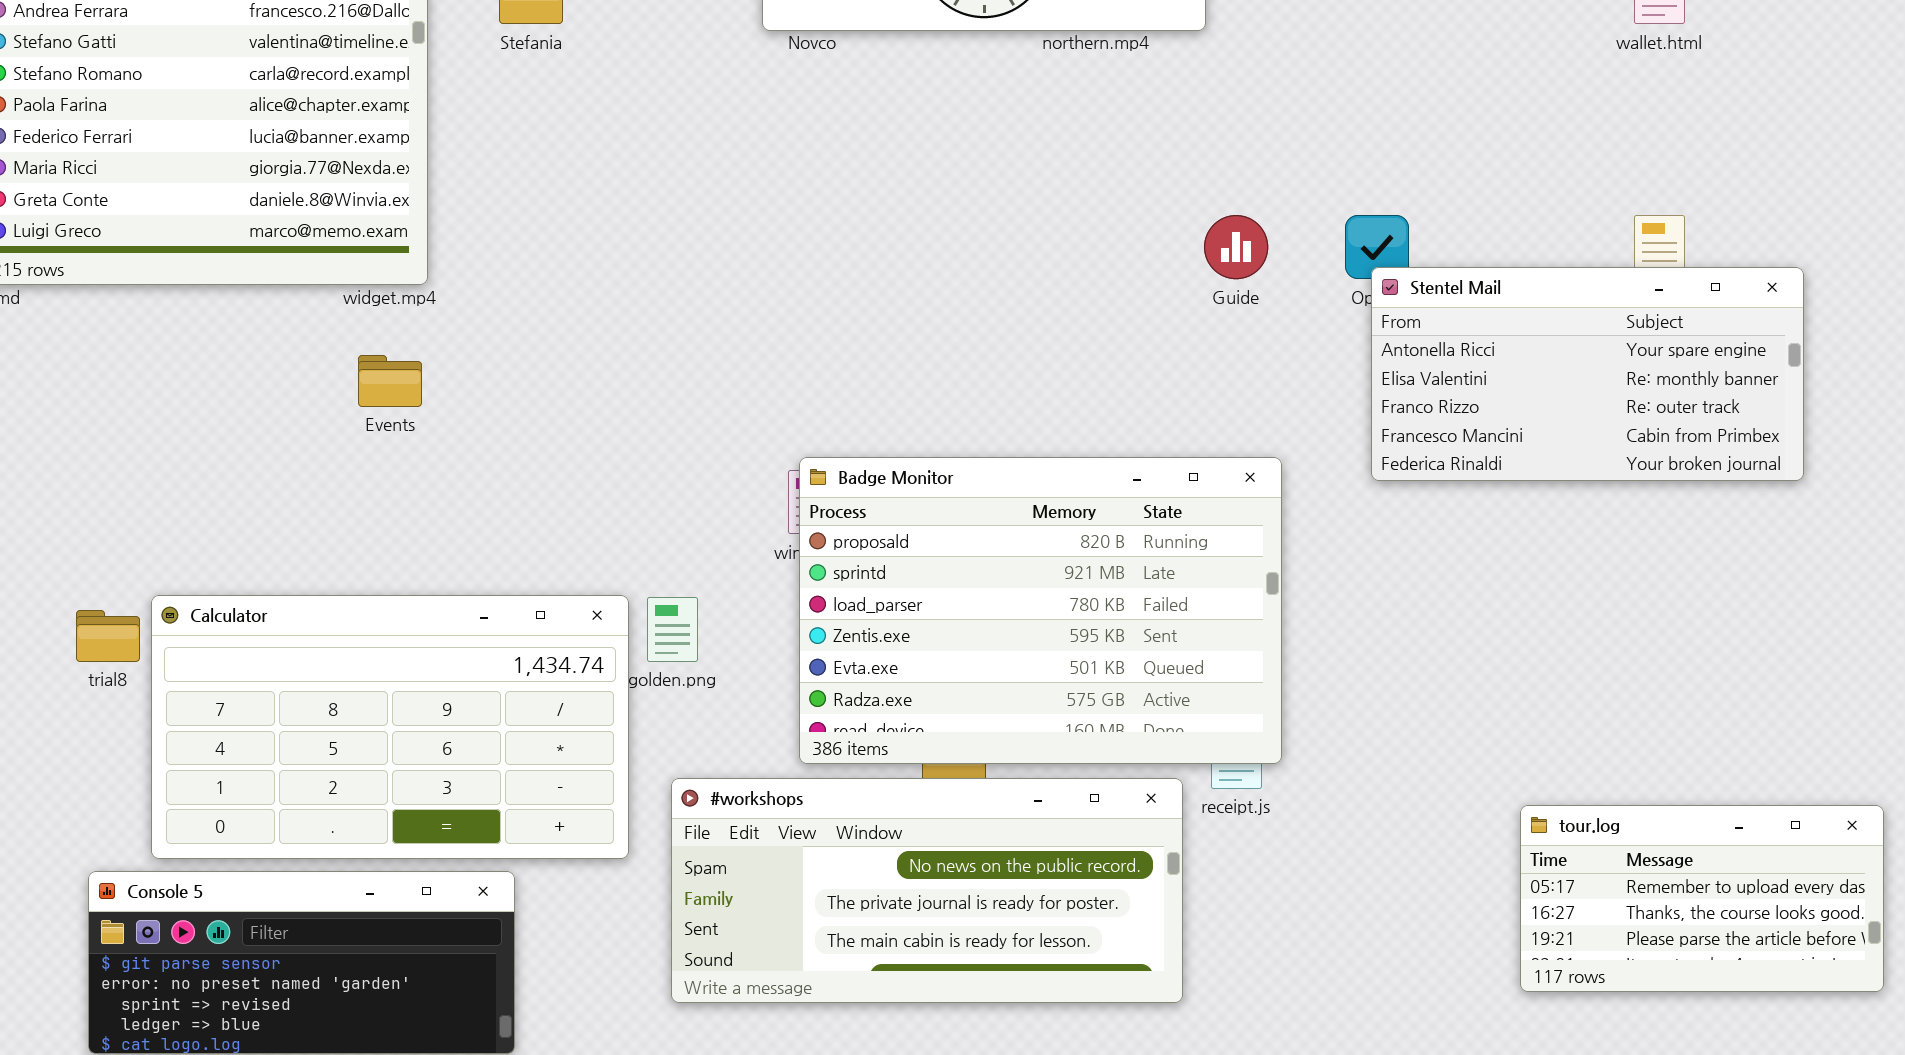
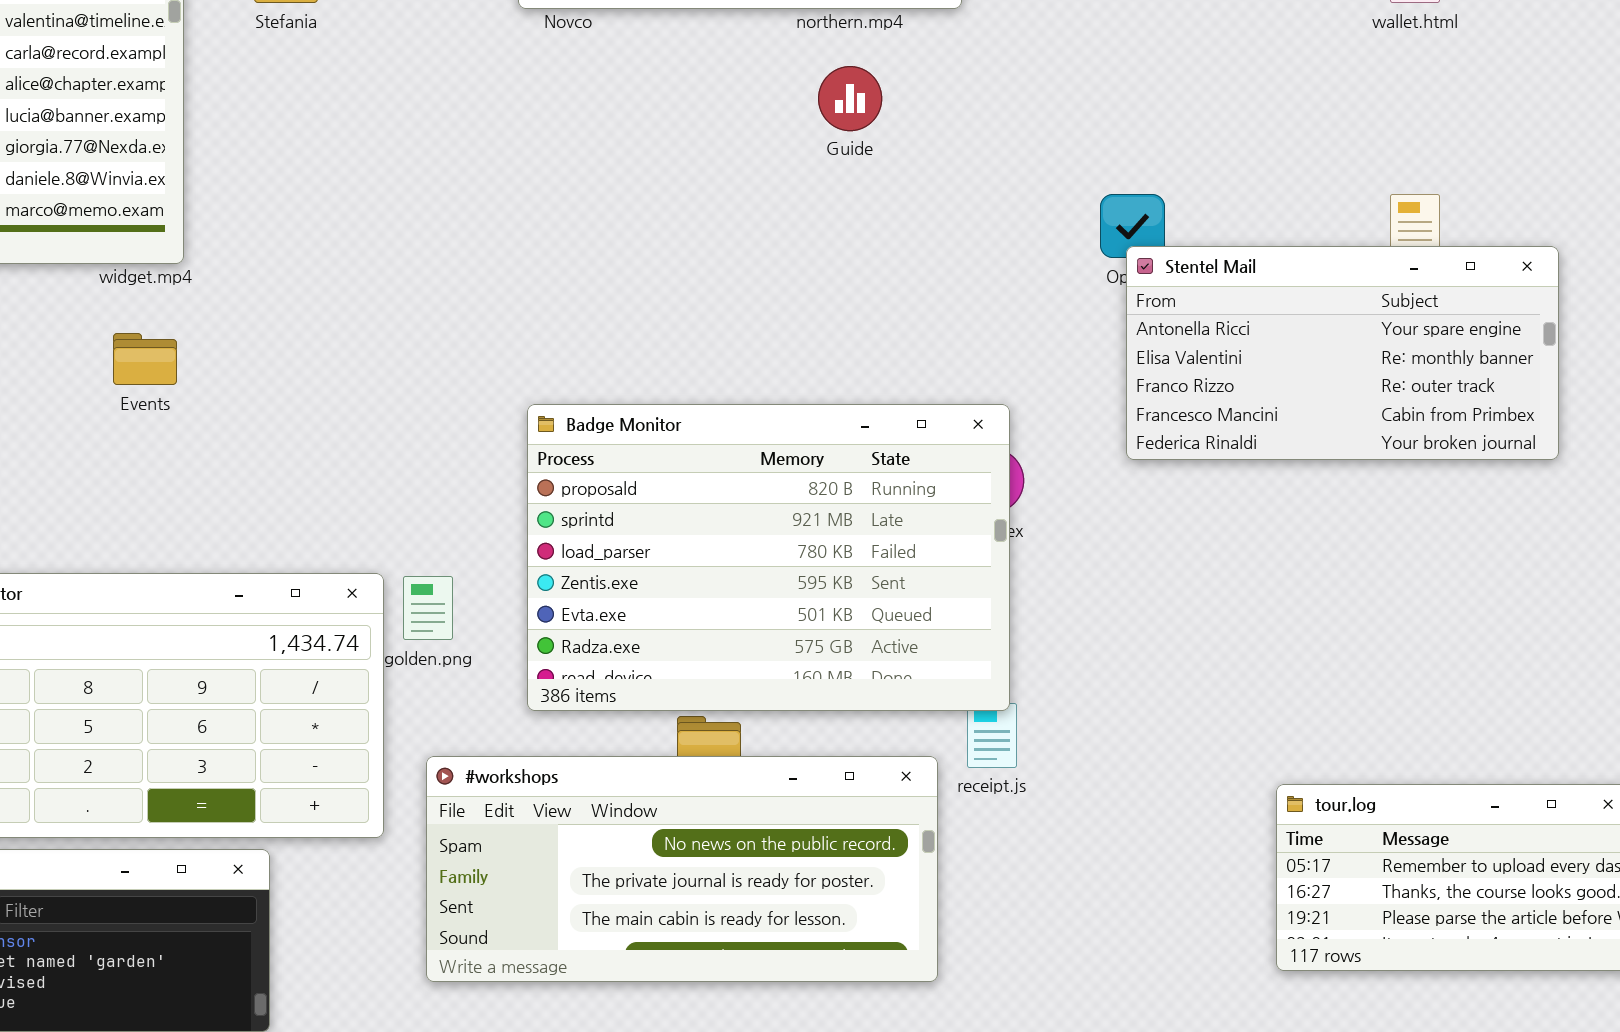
Guide: [1204,215,1268,279] -> [818,66,882,131], moved
Badge Monitor: [799,457,1282,764] -> [527,404,1010,711], moved

